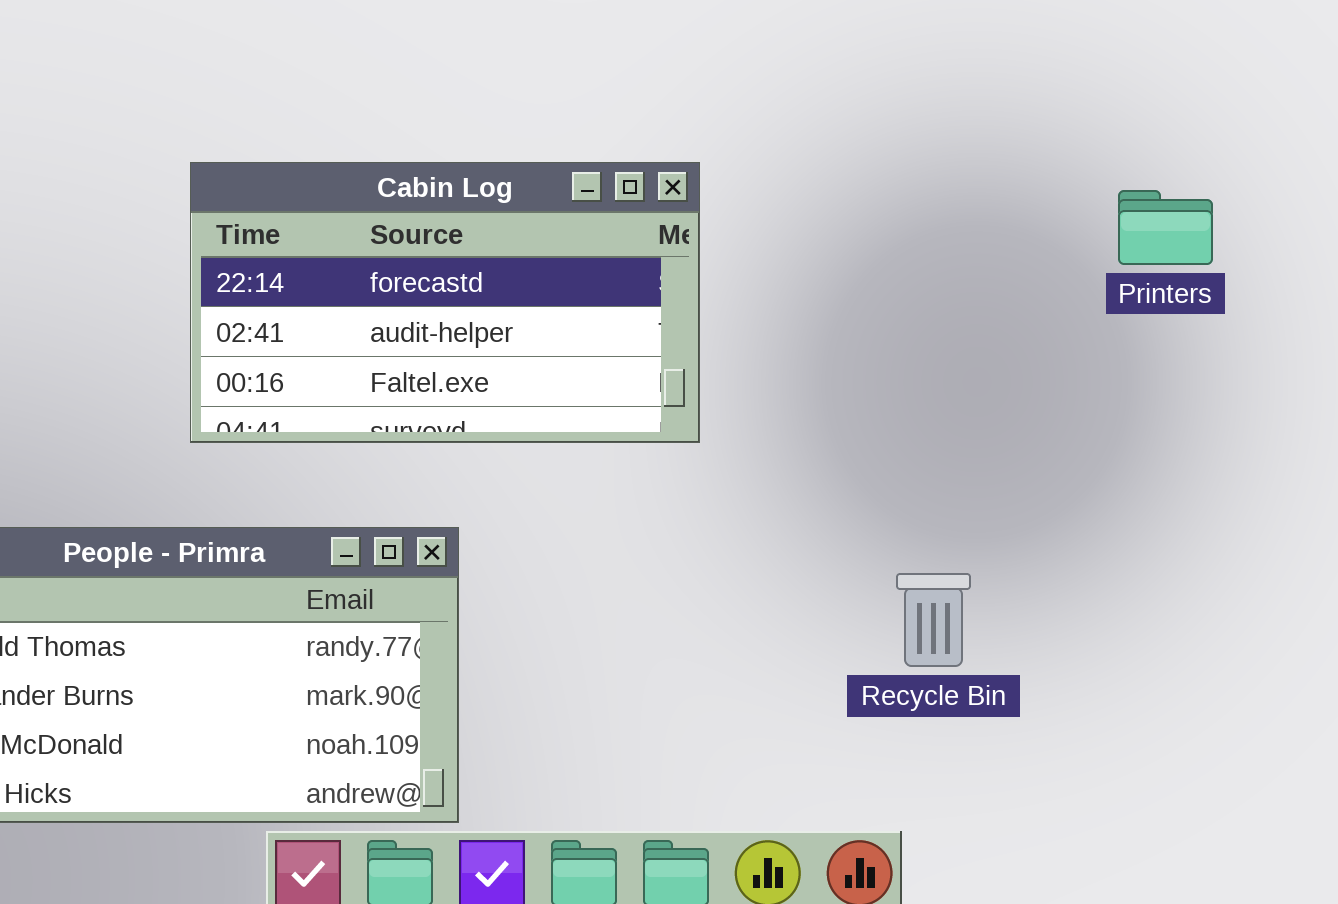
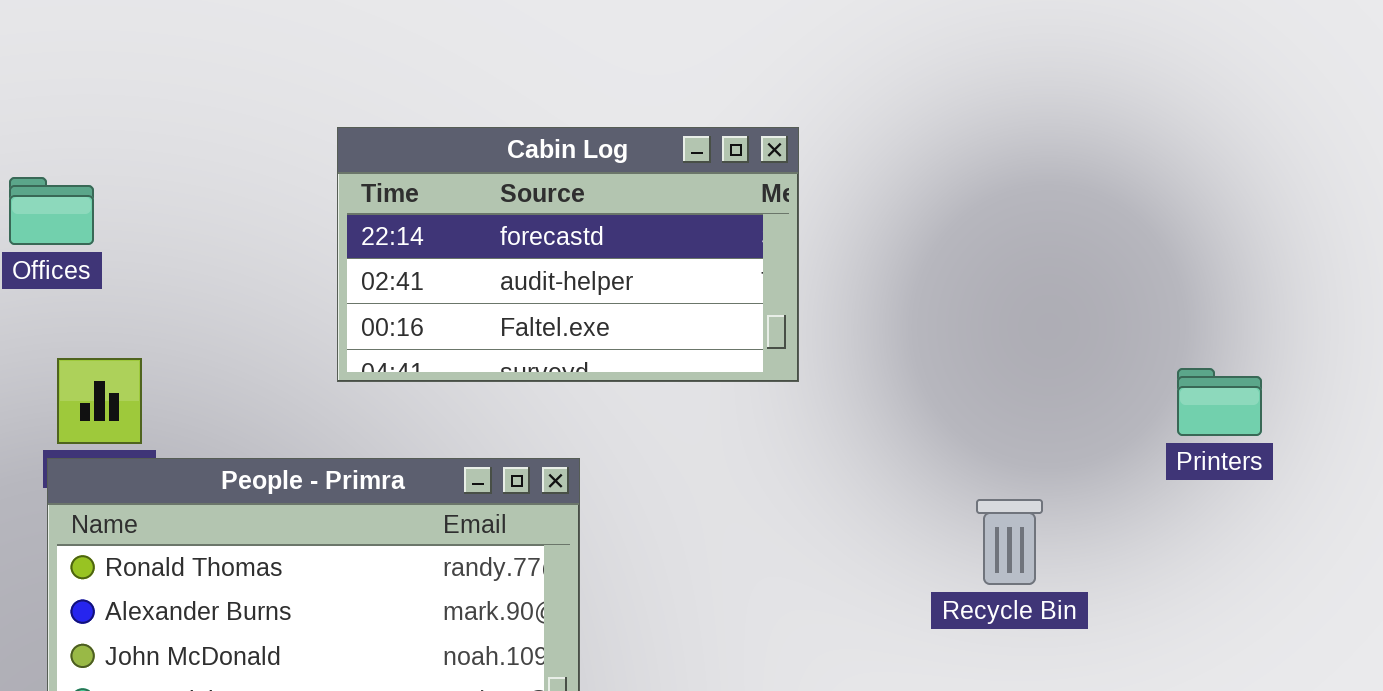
Printers: [1118,190,1213,265] -> [1177,368,1262,436], moved

